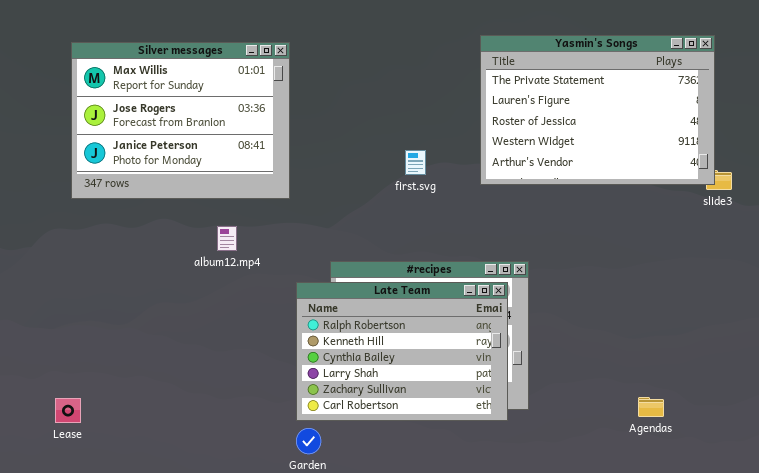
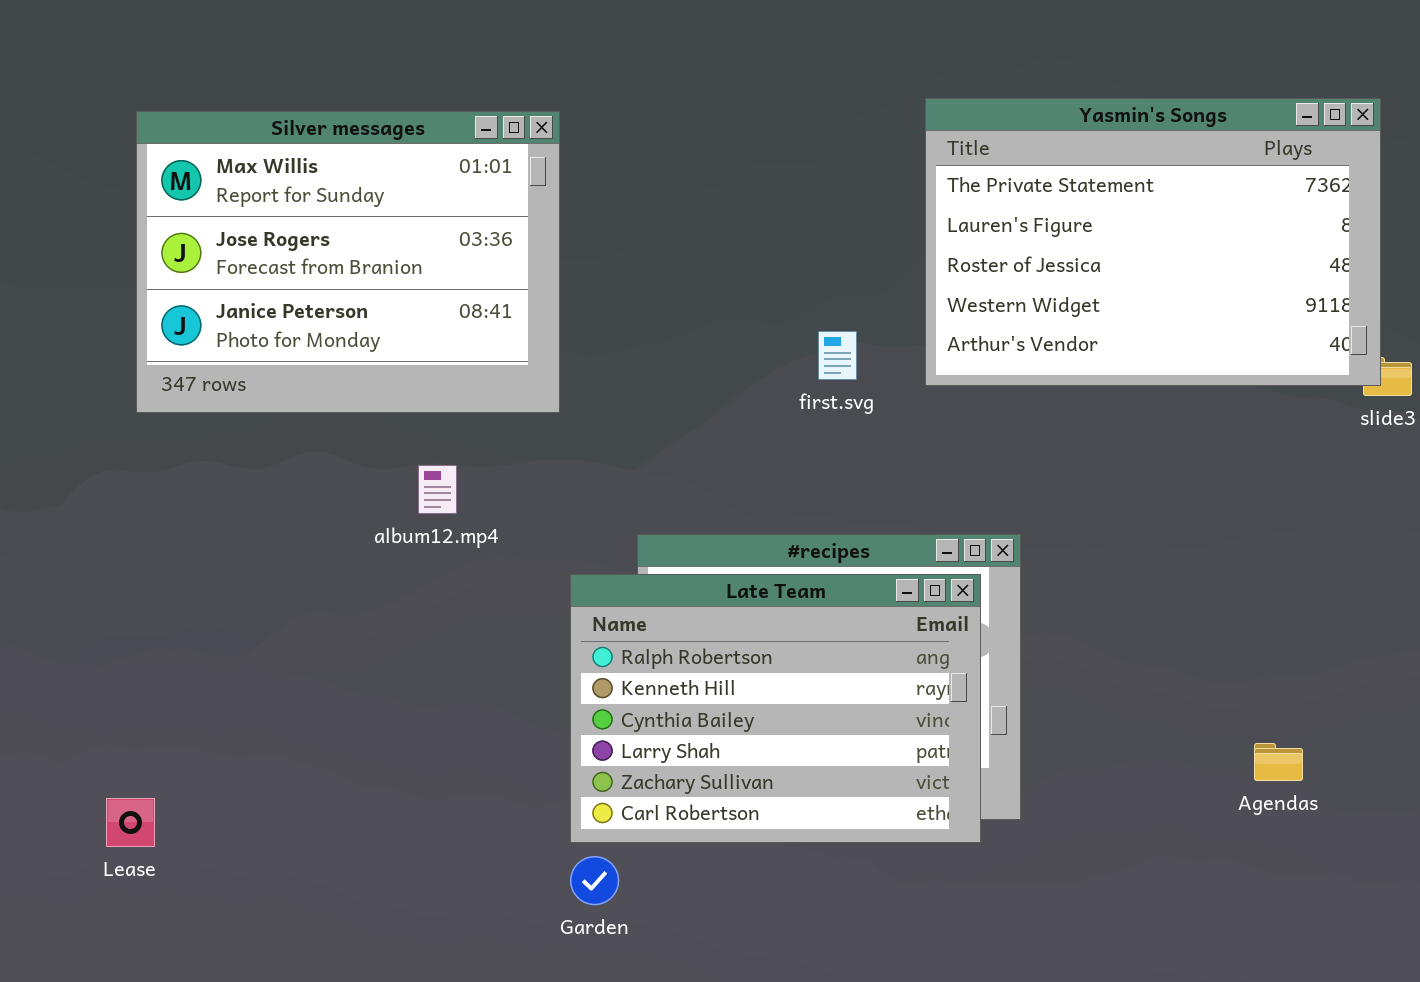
first.svg: [405,150,426,175] -> [818,331,857,380], moved
Agendas: [638,397,664,417] -> [1254,743,1303,781], moved

